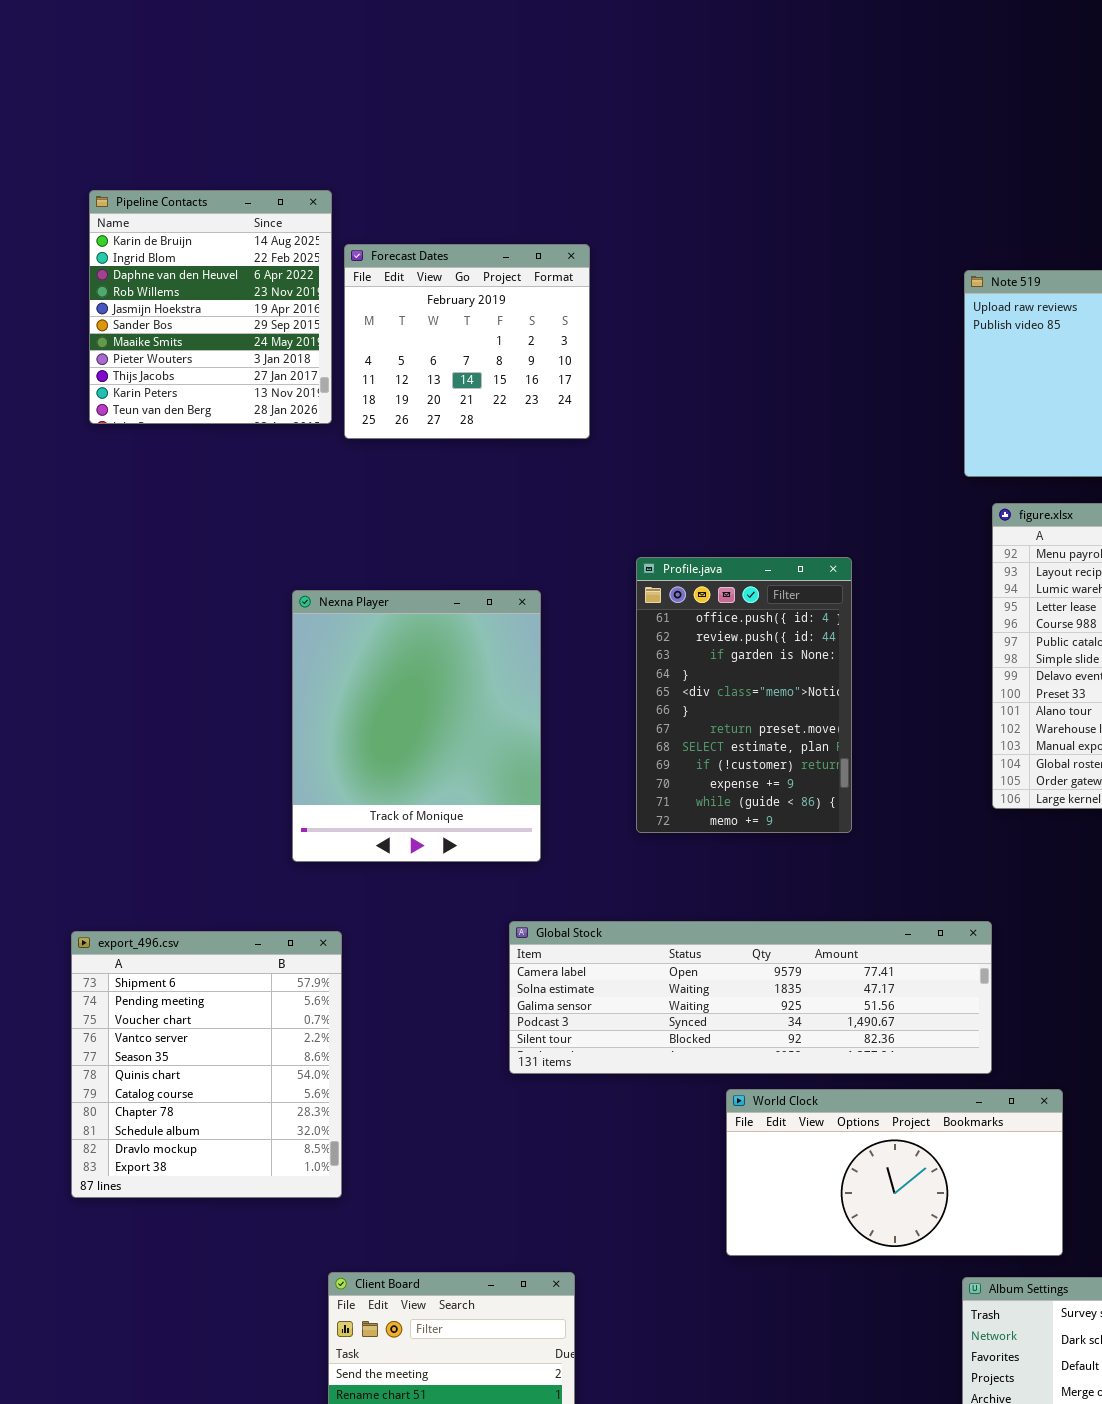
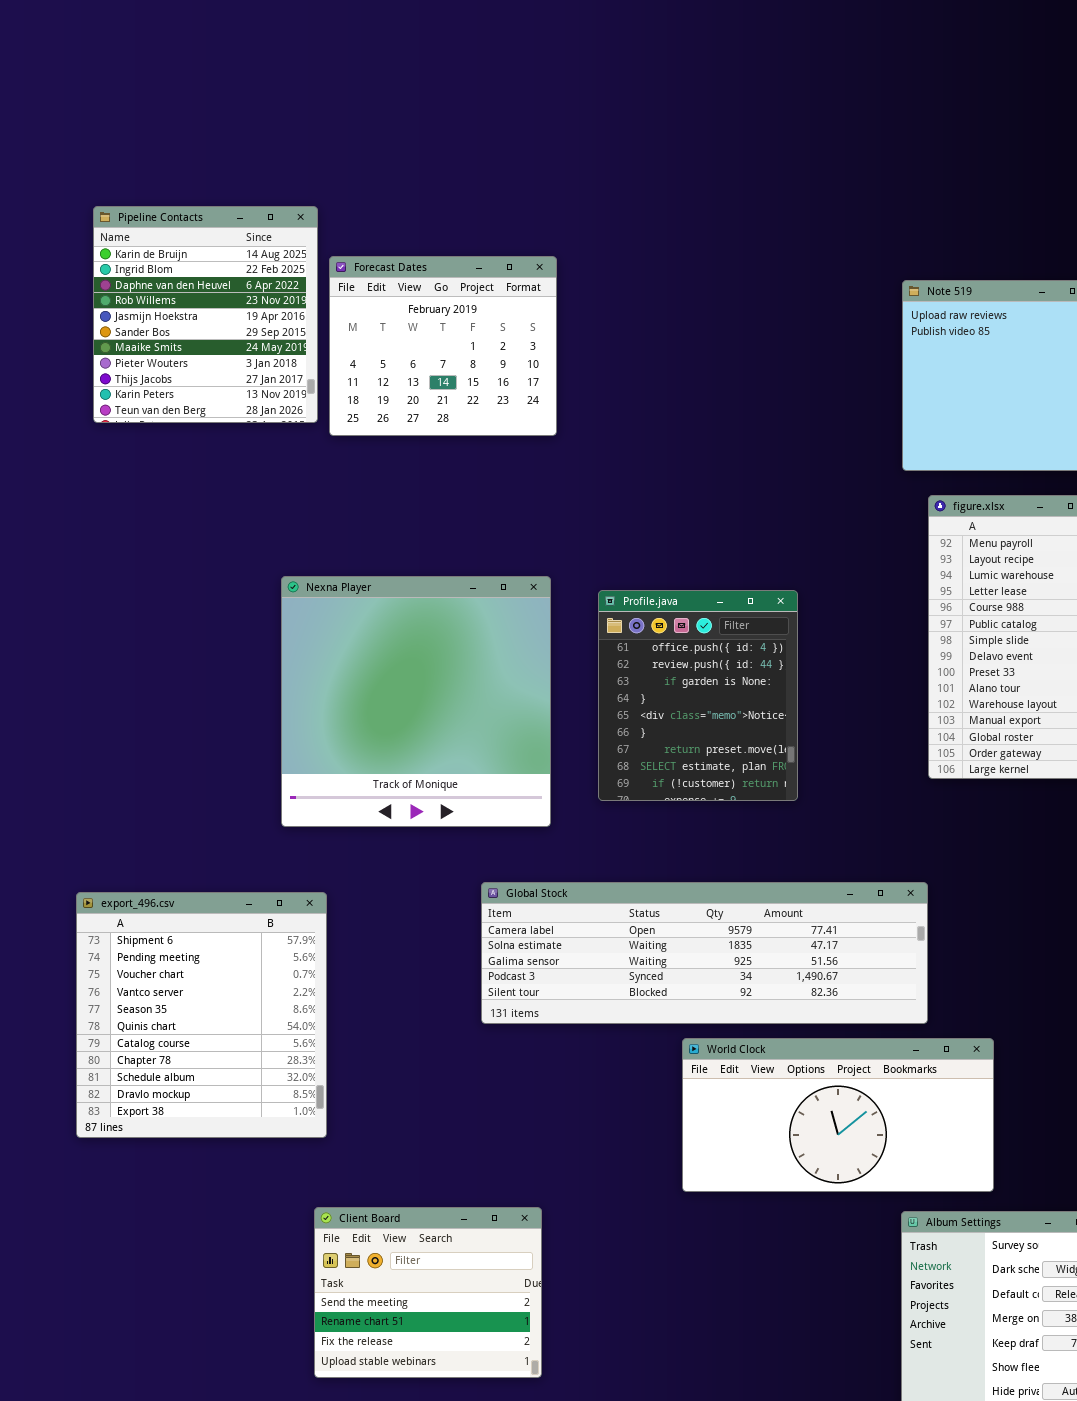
Profile.java: [636,557,852,833] -> [598,590,798,801], resized
Nexna Player: [292,590,541,862] -> [281,576,551,827], resized

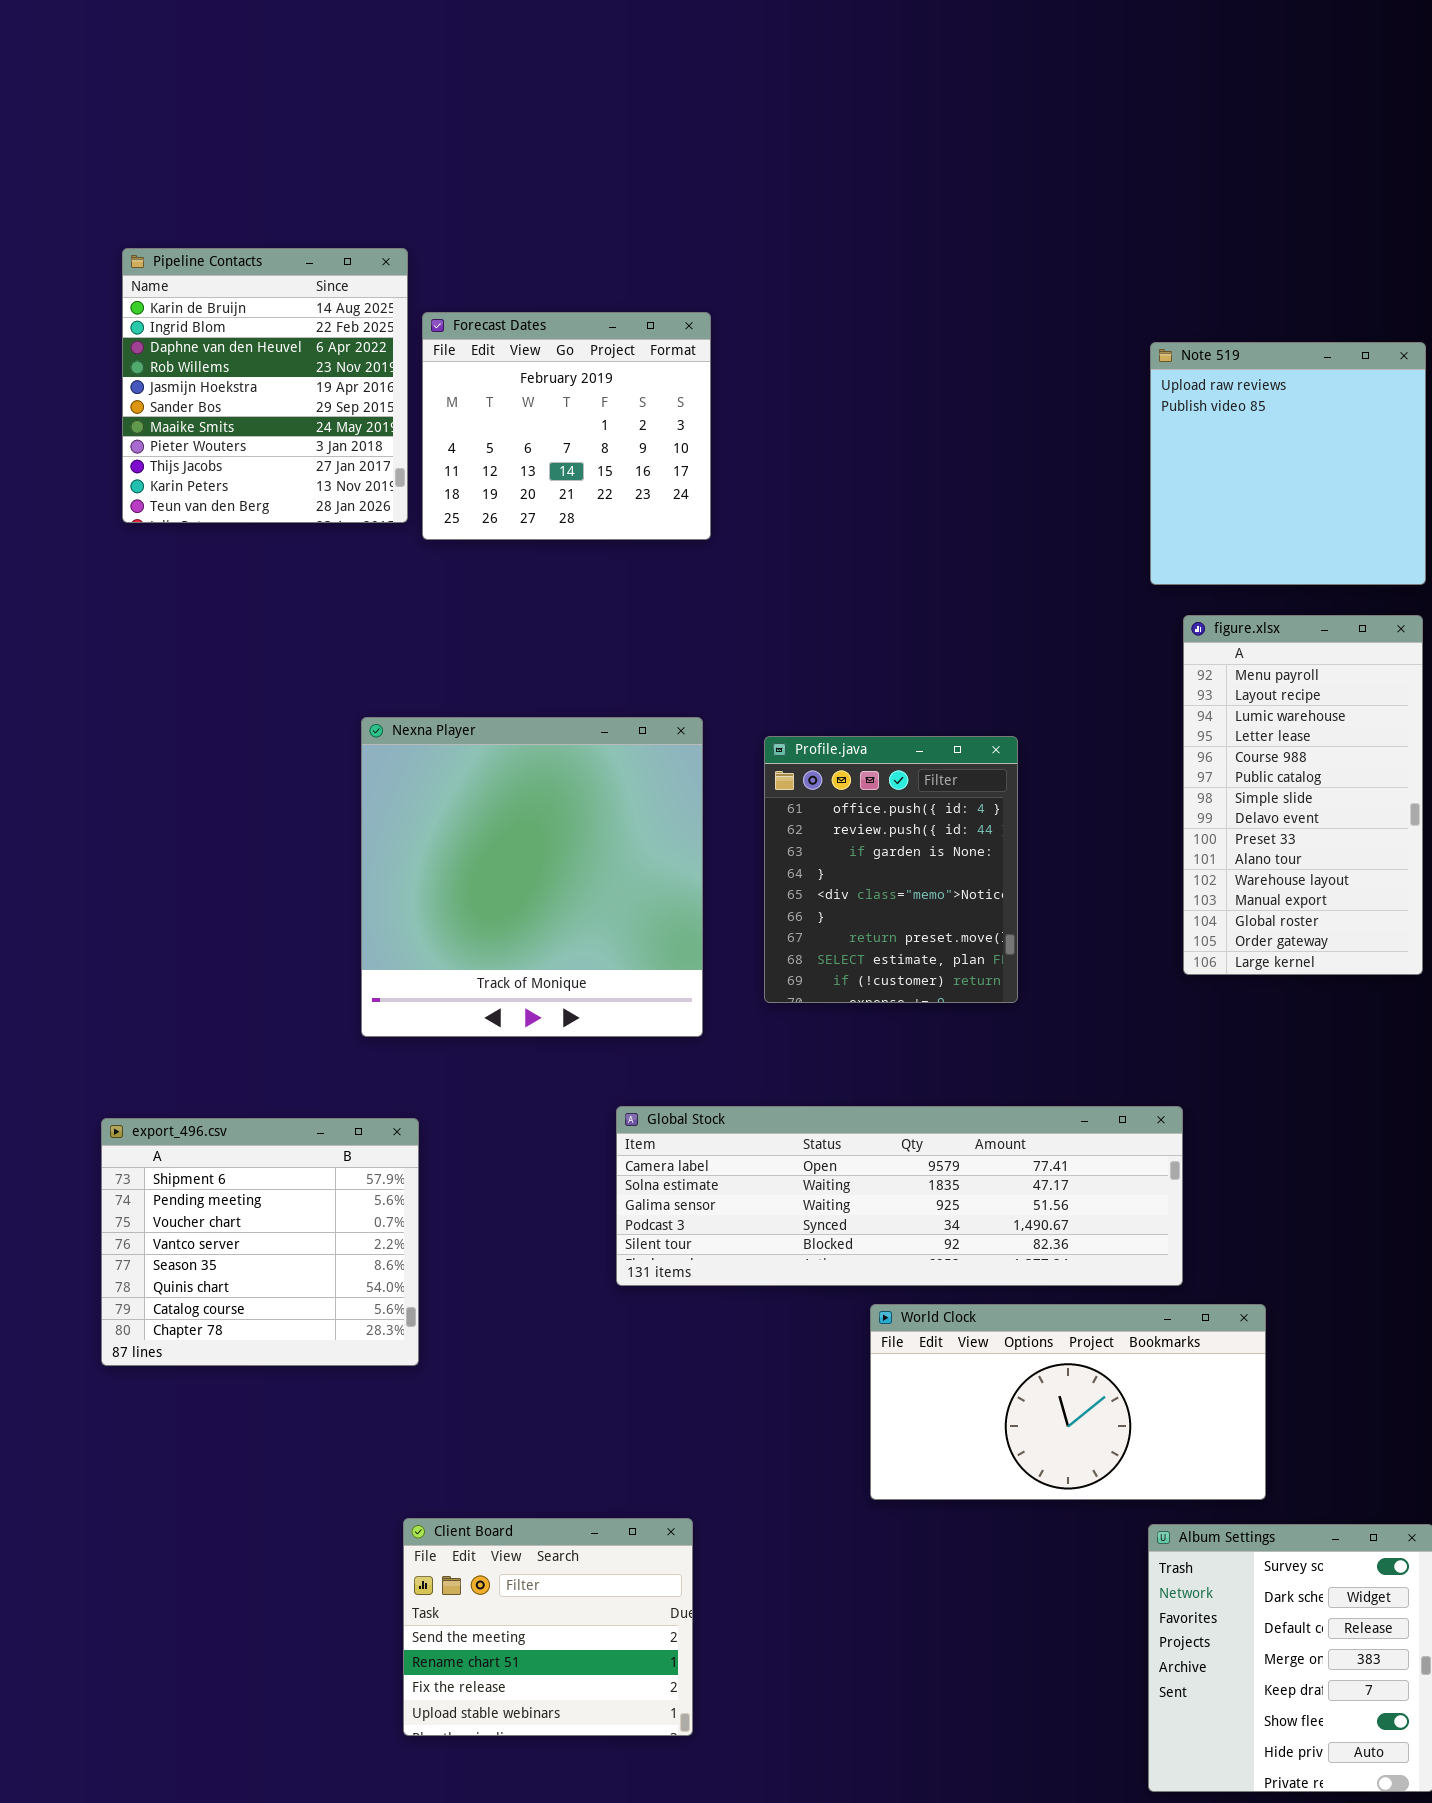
export_496.csv: [76,892,327,1138] -> [101,1118,419,1366], resized

